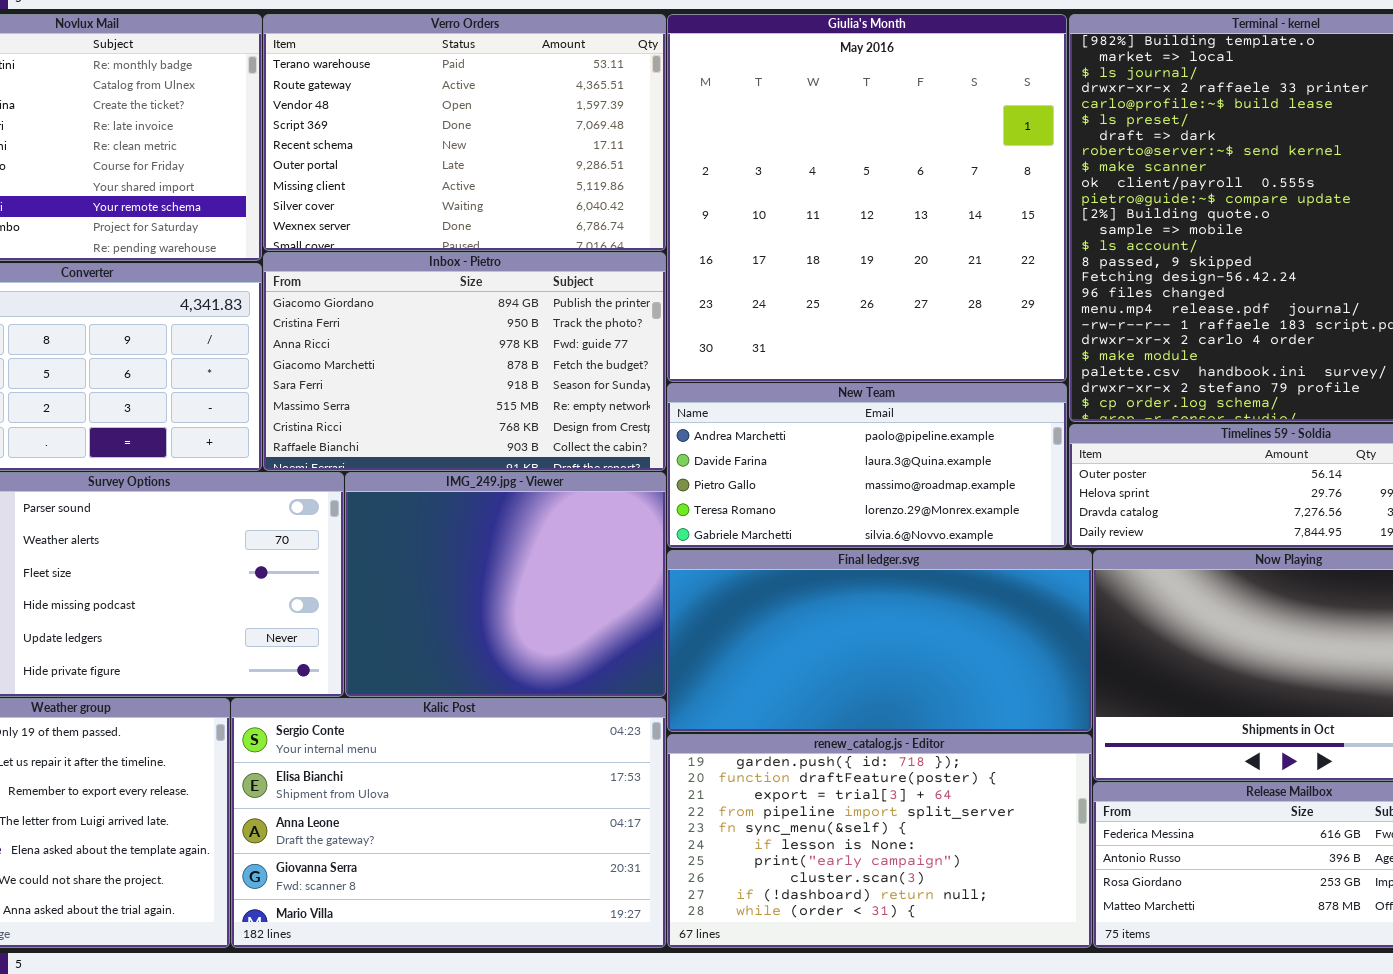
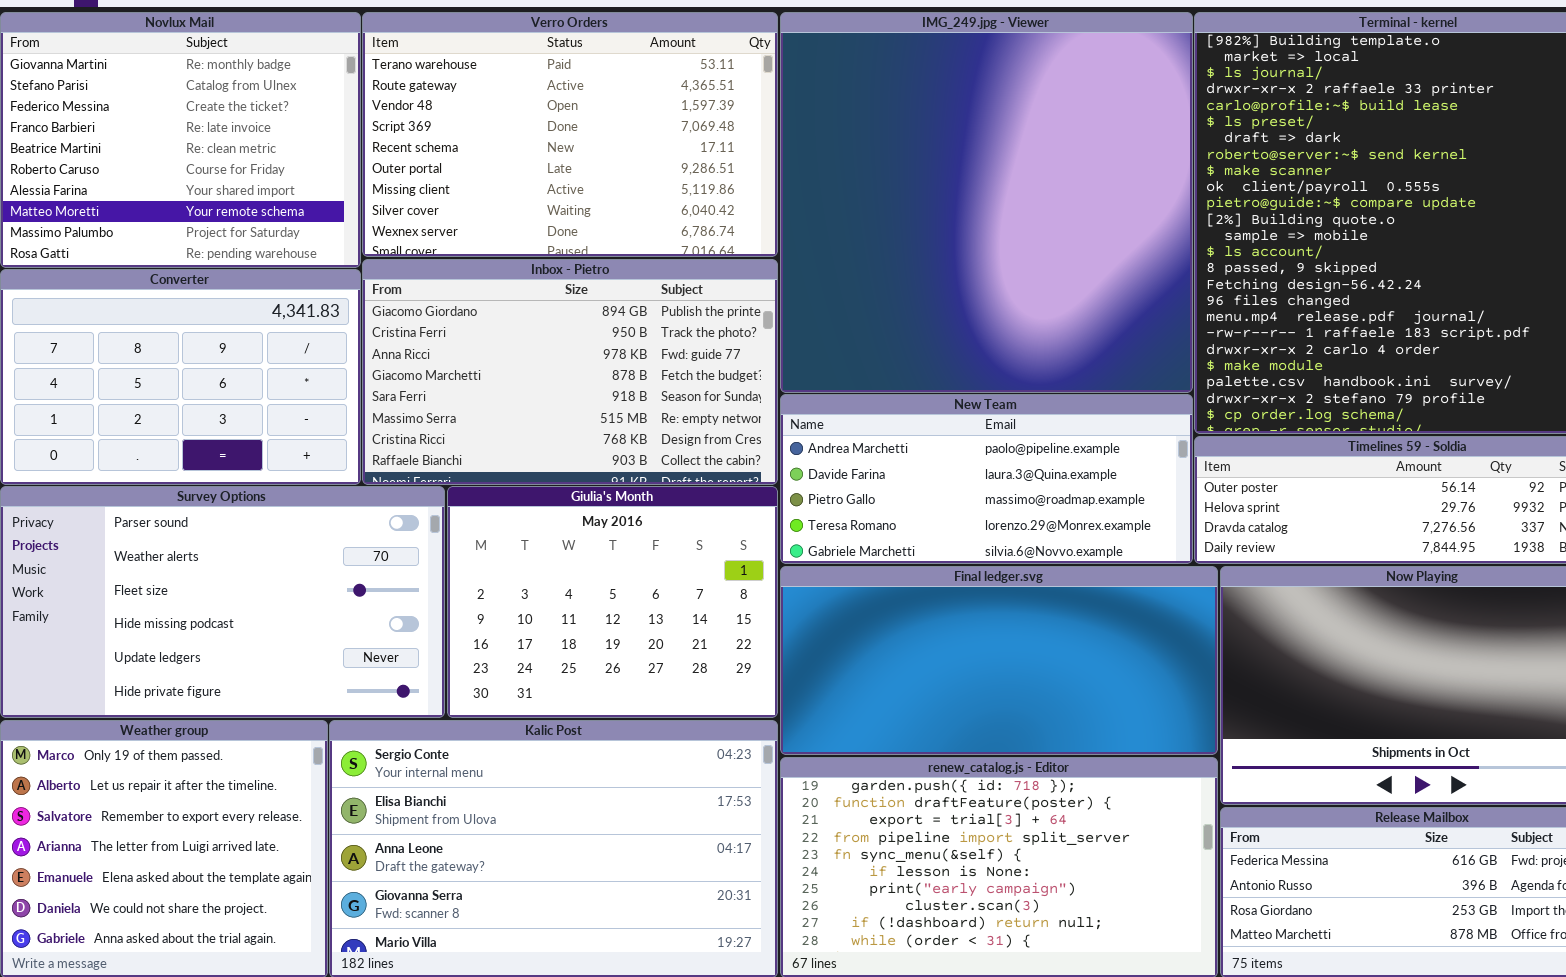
Giulia's Month: [667,14,1067,382] -> [447,486,778,718], moved, resized
IMG_249.jpg - Viewer: [345,472,666,697] -> [780,12,1193,393], moved, resized

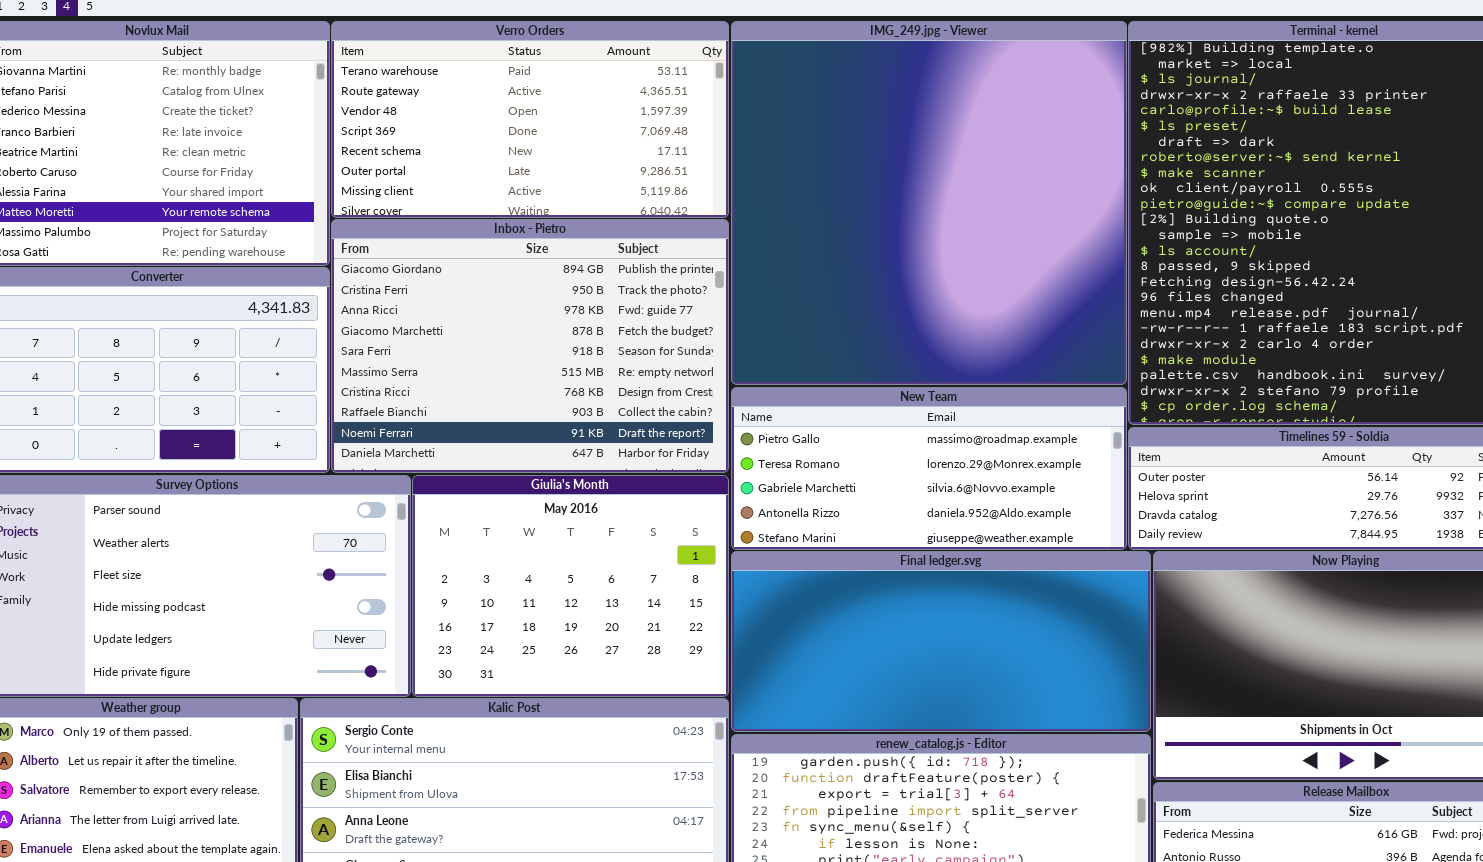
Verro Orders: [362,12,778,257] -> [331,21,729,218], resized
Inbox - Pietro: [362,259,778,485] -> [331,219,729,473], resized
New Team: [780,394,1193,564] -> [731,387,1127,550], scrolled down 2 rows

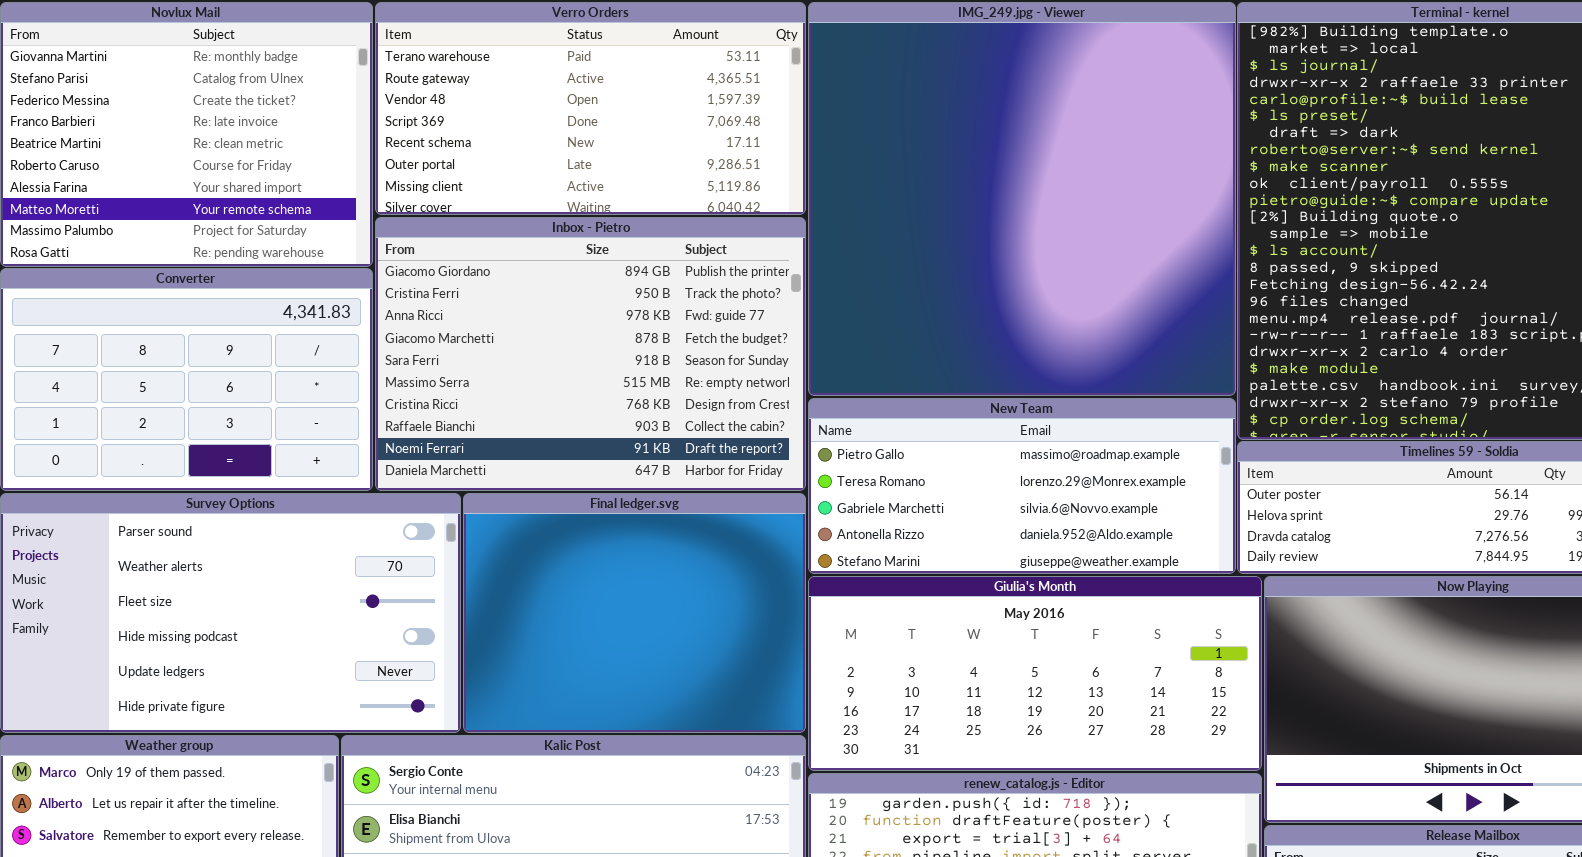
Giulia's Month: [412,475,729,697] -> [808,576,1262,771], moved, resized
Final ledger.svg: [731,551,1151,732] -> [463,493,806,733], moved, resized

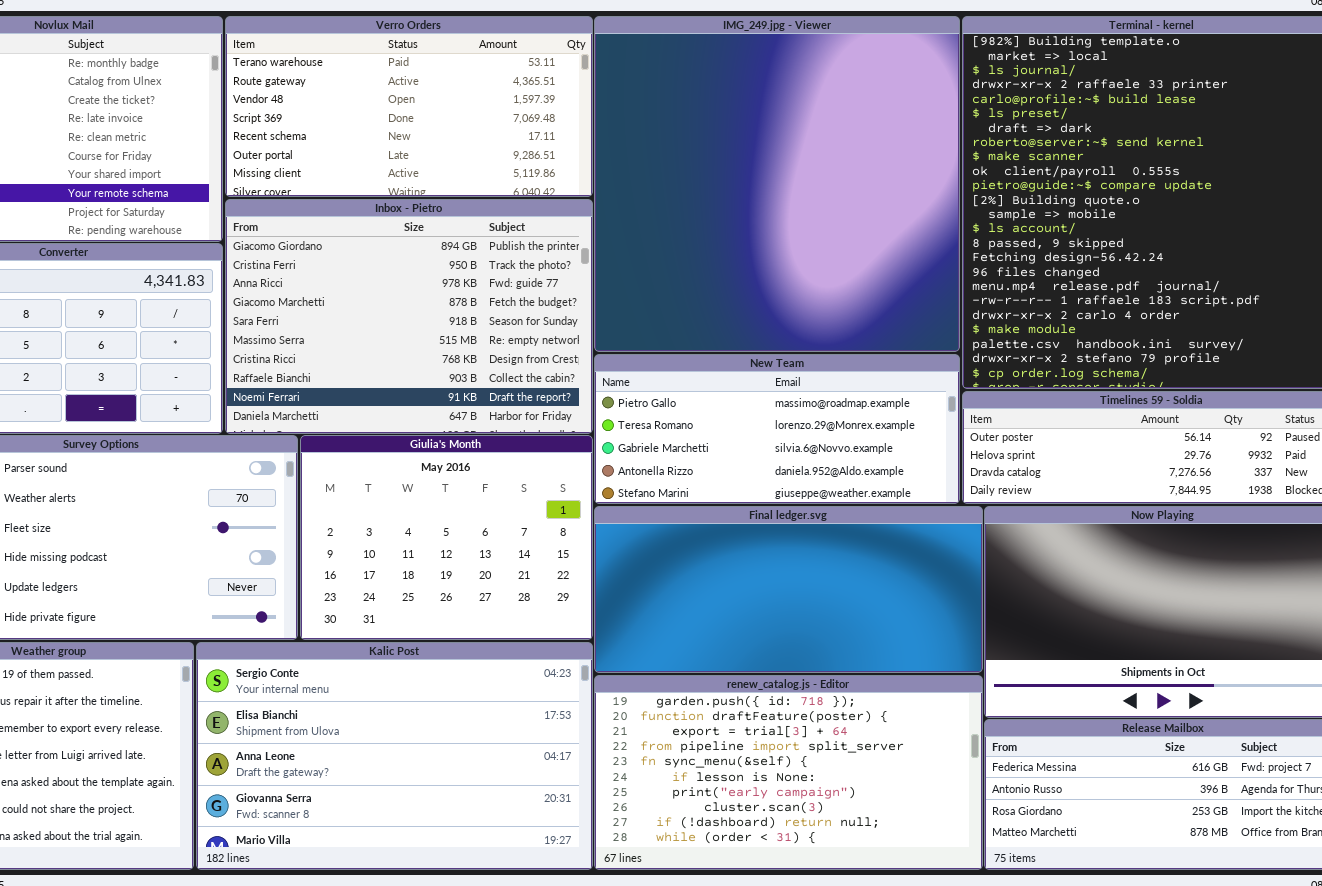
Final ledger.svg: [463,493,806,733] -> [594,506,983,673], moved, resized
Giulia's Month: [808,576,1262,771] -> [300,435,593,640], moved, resized

